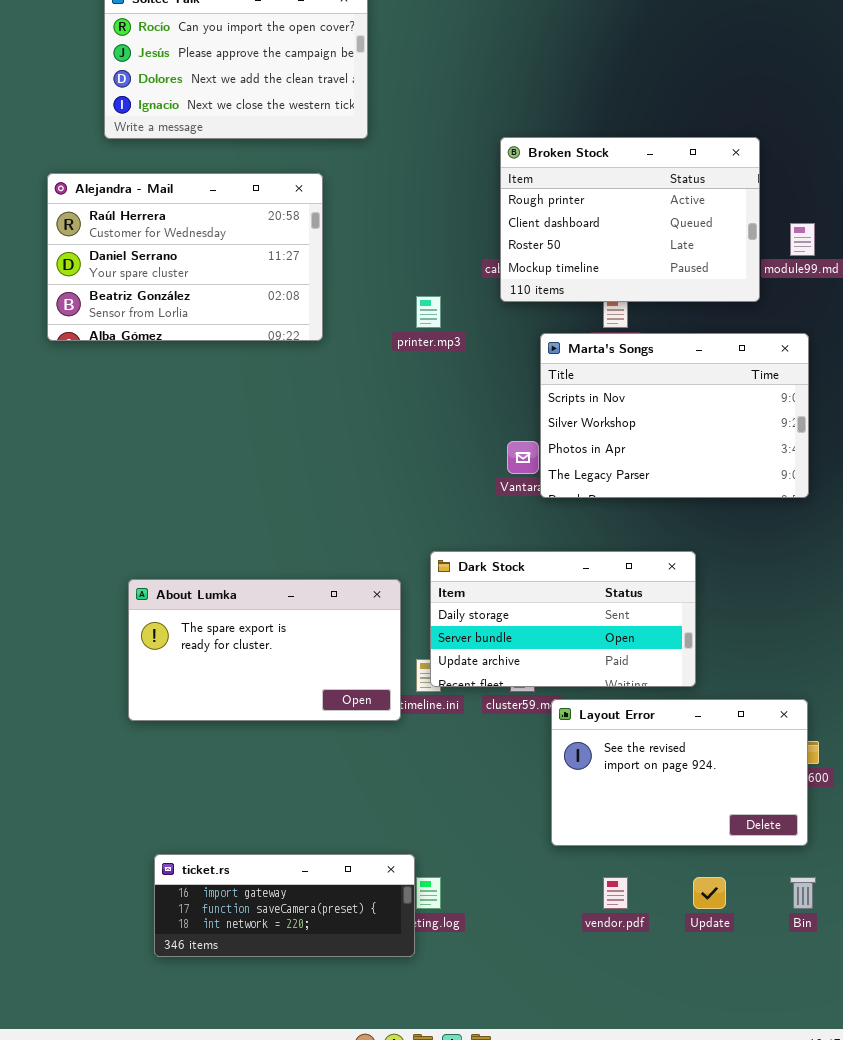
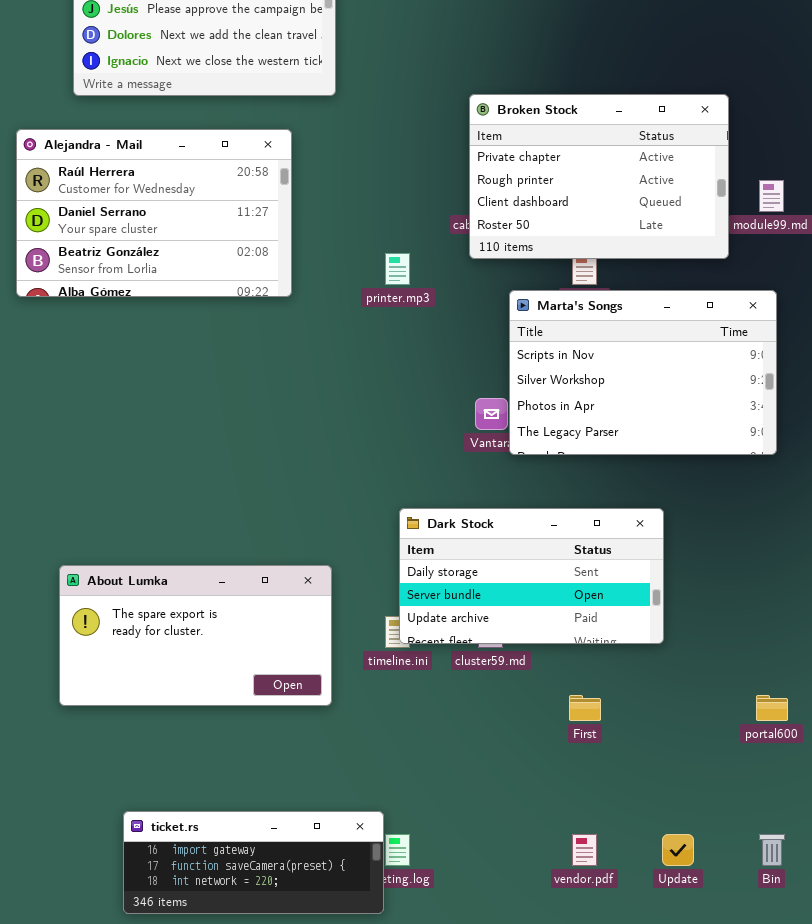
Broken Stock: [500,137,760,302] -> [469,94,729,259], scrolled up 1 row
About Lumka: [128,579,401,721] -> [59,565,332,706], moved
Layout Error: [551,699,808,846] -> none, closed

